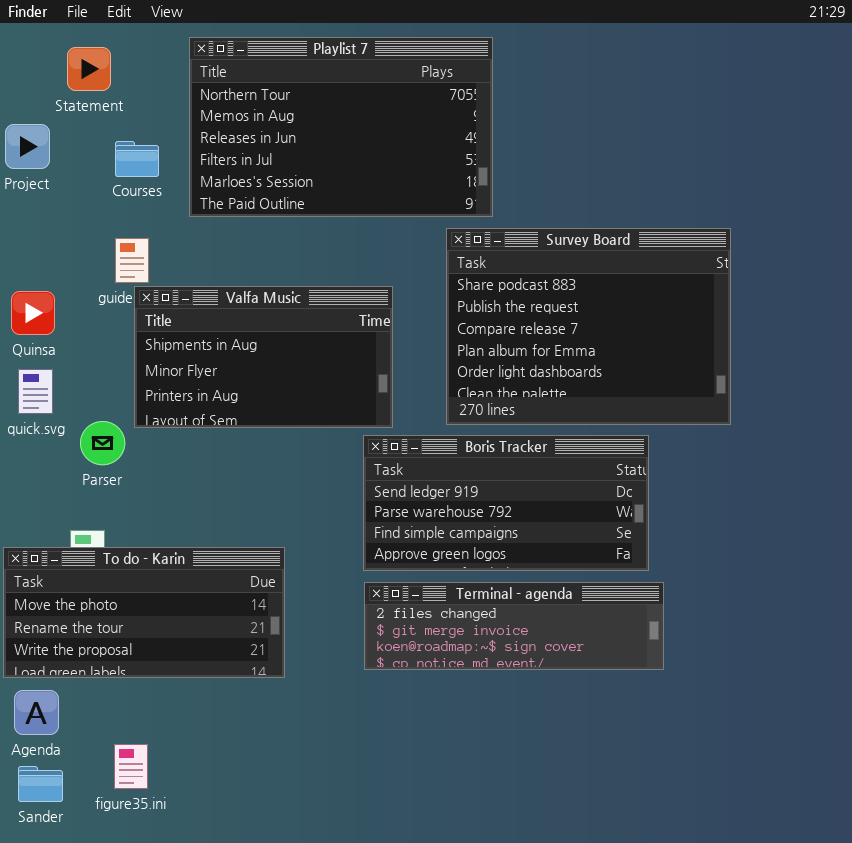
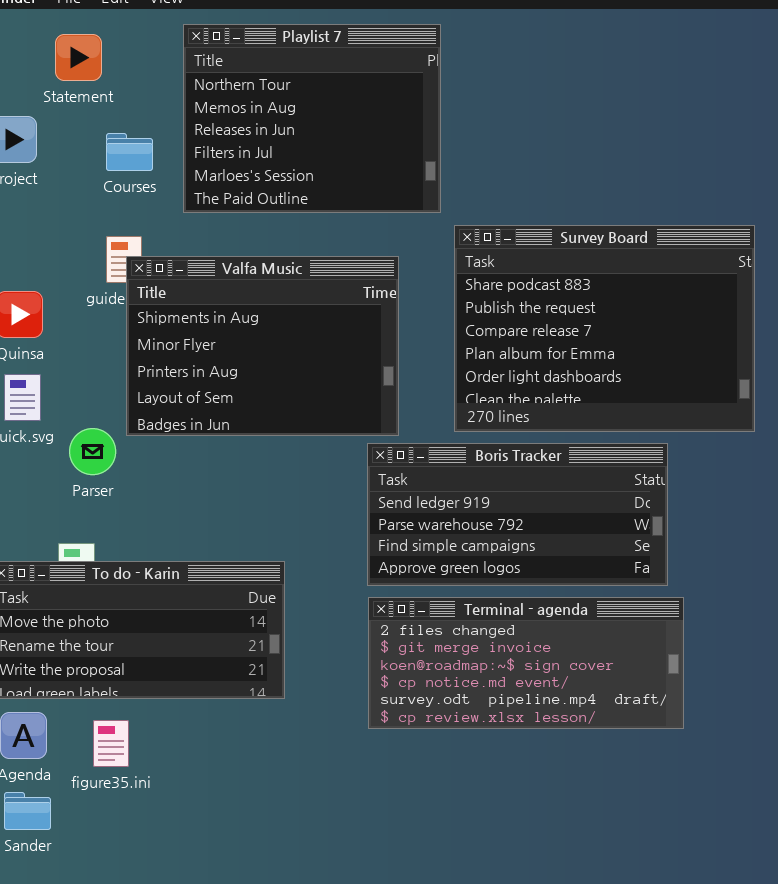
Playlist 7: [189,37,493,217] -> [183,24,441,213], resized
Valfa Music: [134,286,393,428] -> [126,256,399,436], resized
Terminal - agenda: [364,582,664,670] -> [368,597,684,729], resized
figure35.ini: [114,744,148,789] -> [93,720,129,767], moved

